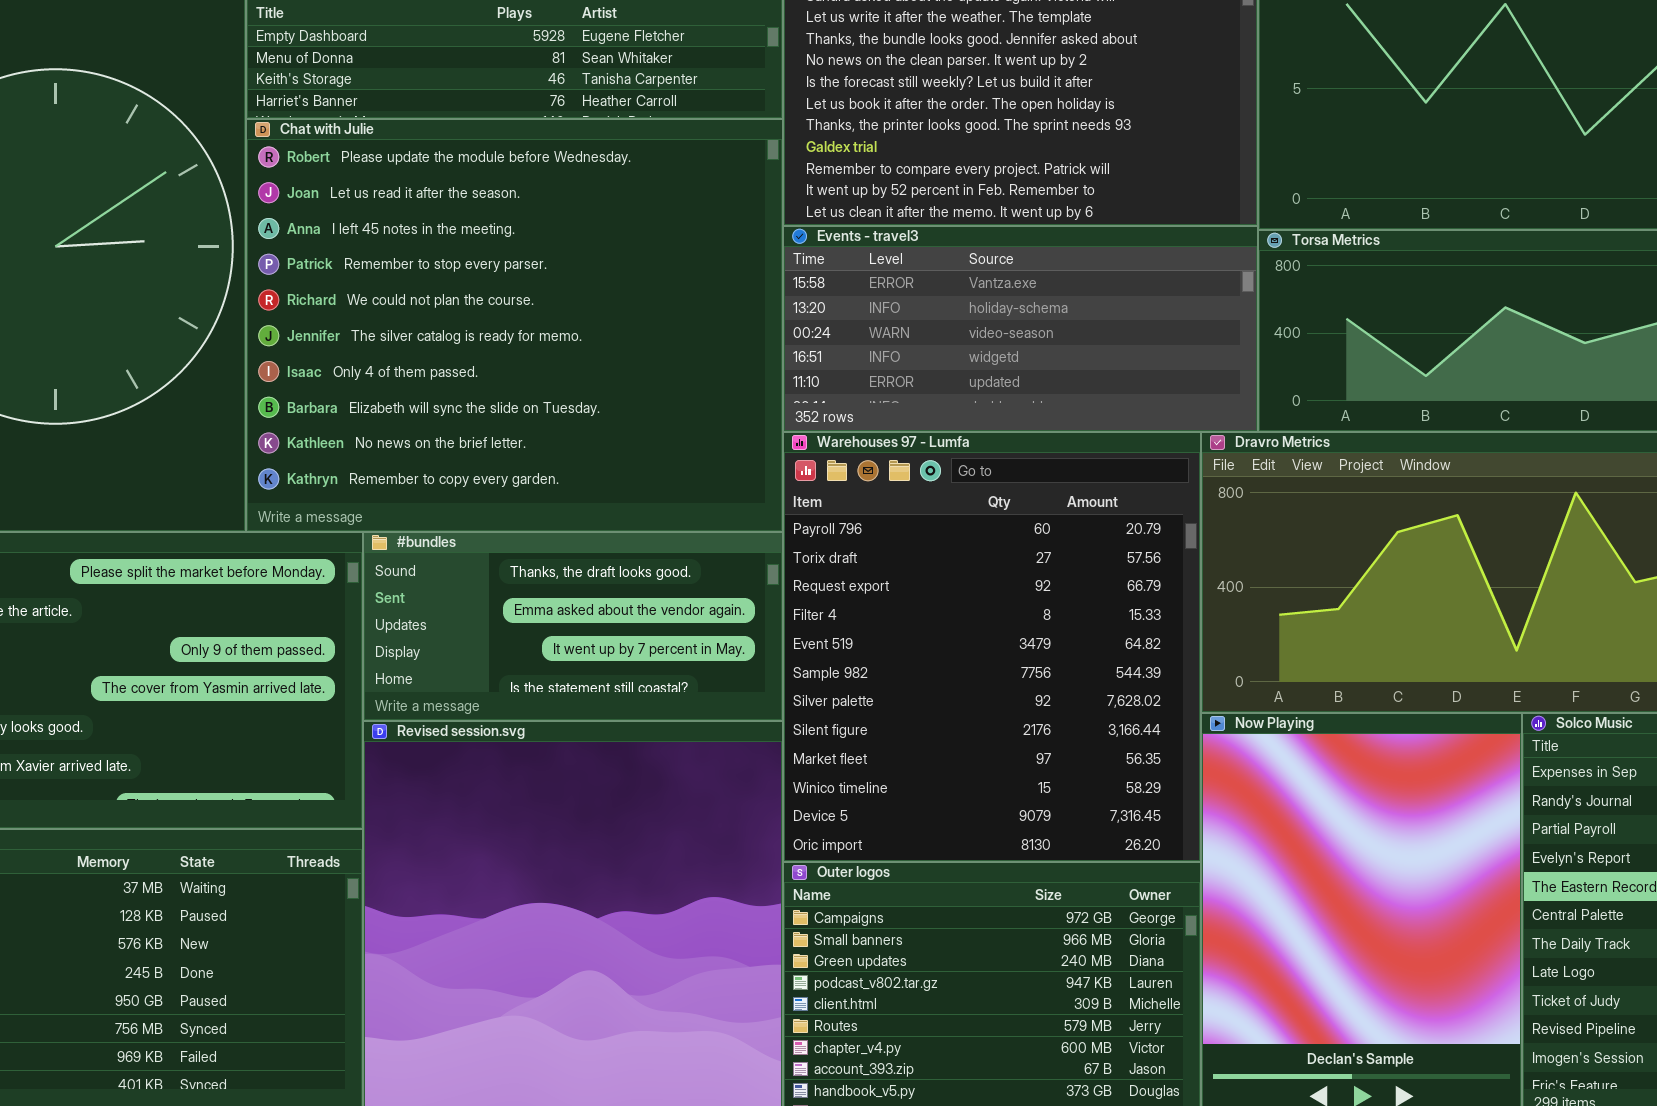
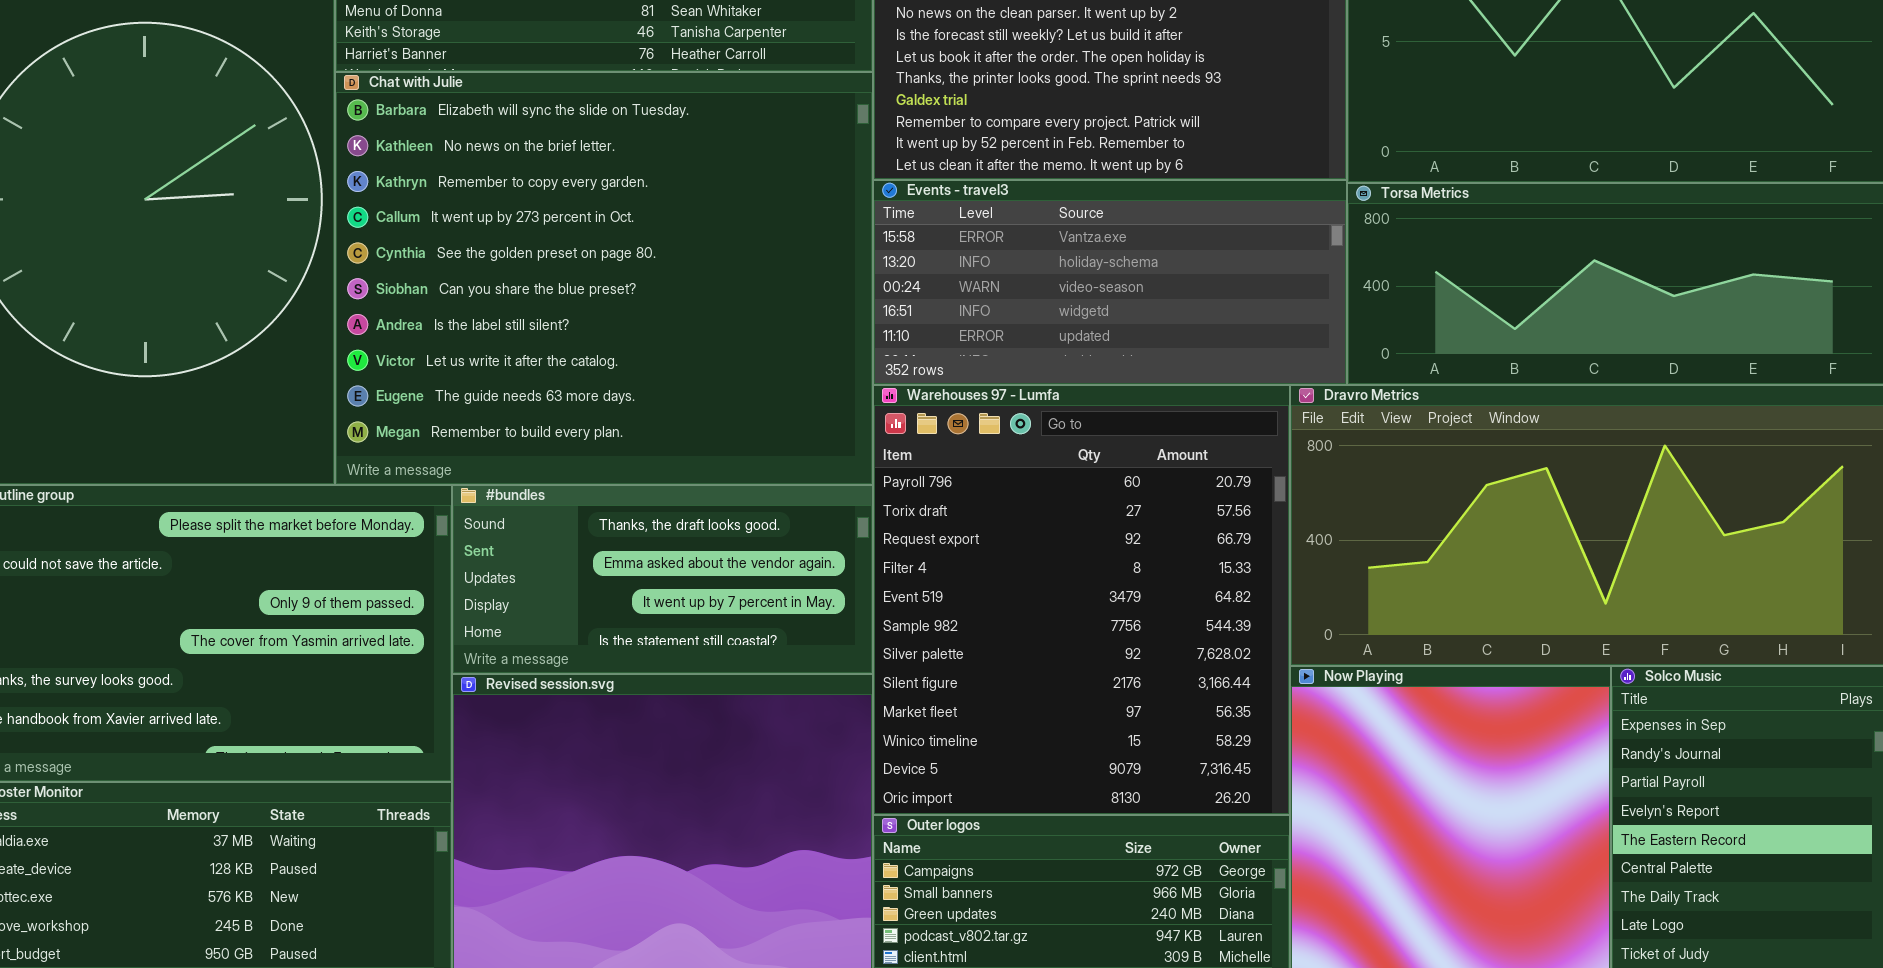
Chat with Julie: [246,119,783,532] -> [335,72,873,485], scrolled down 7 rows

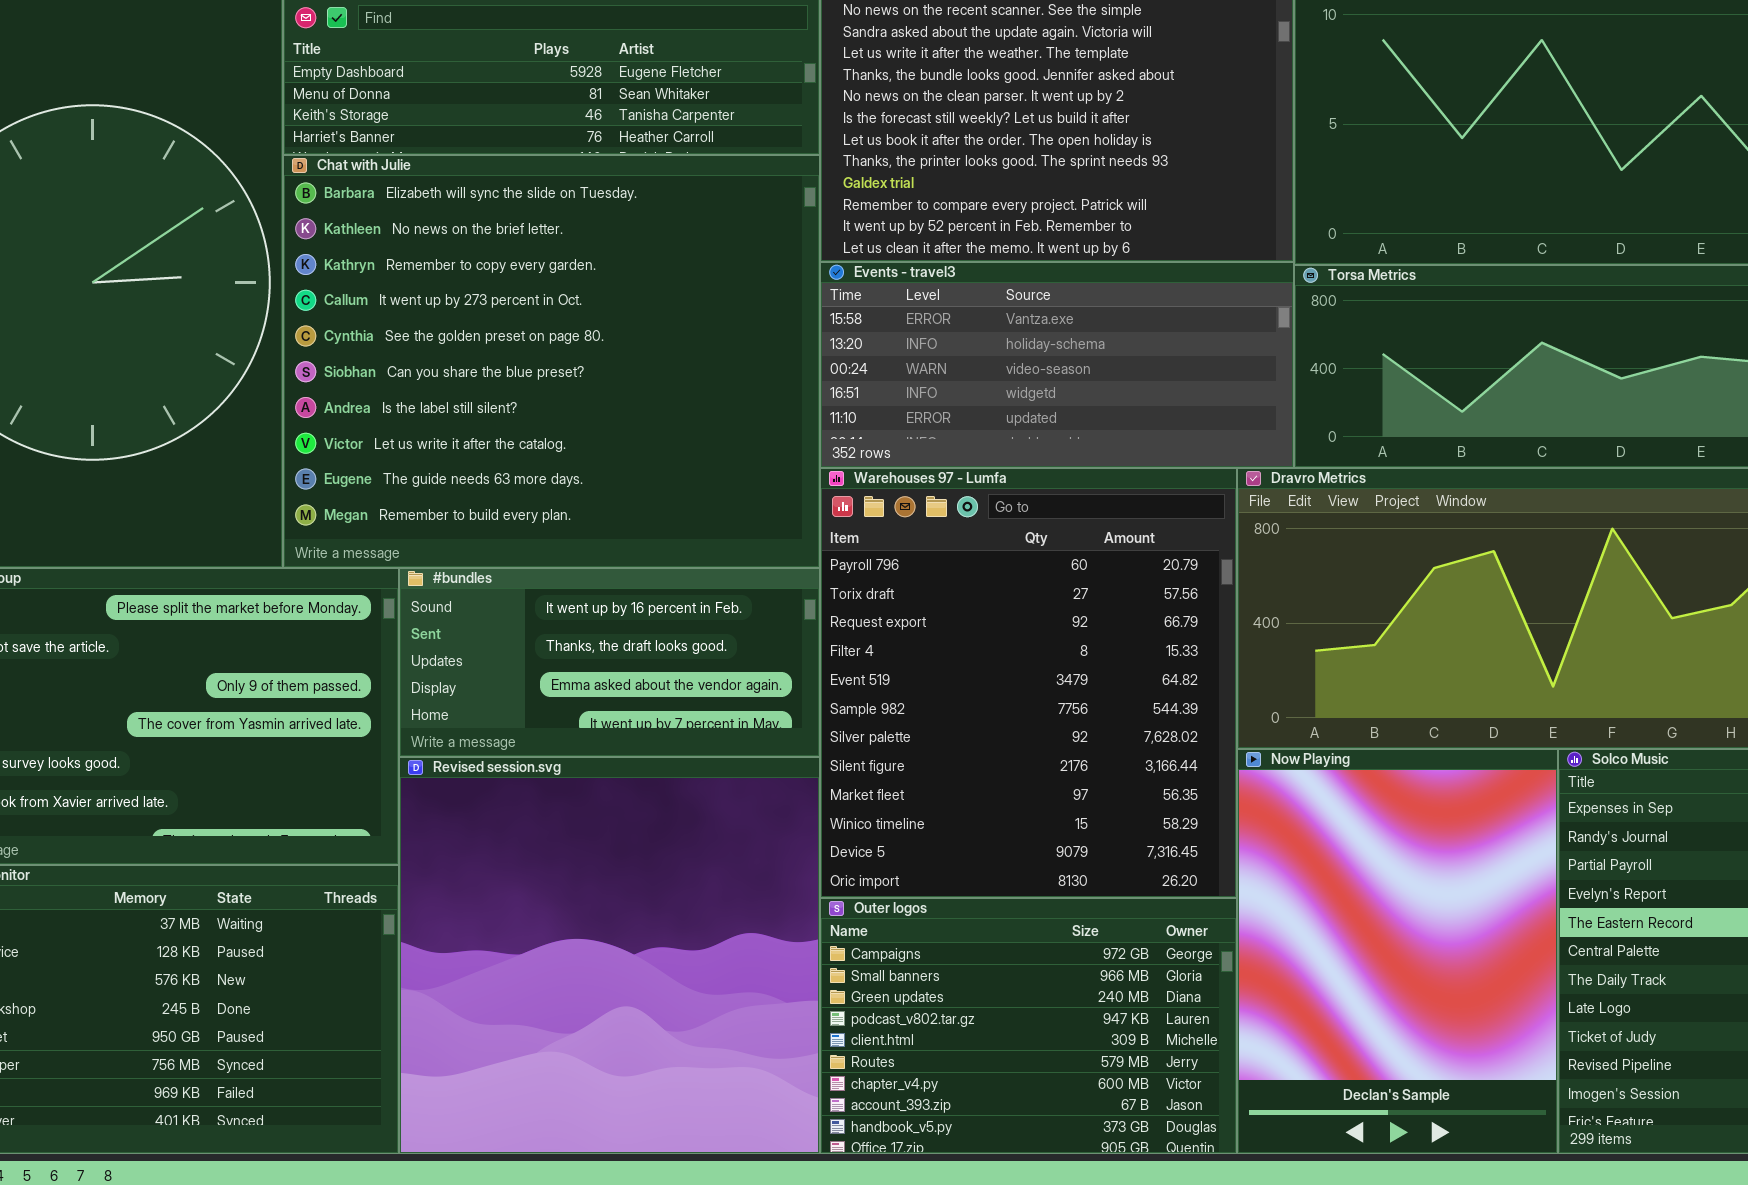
#bundles: [452,485,873,674] -> [399,568,820,757], scrolled up 1 row

